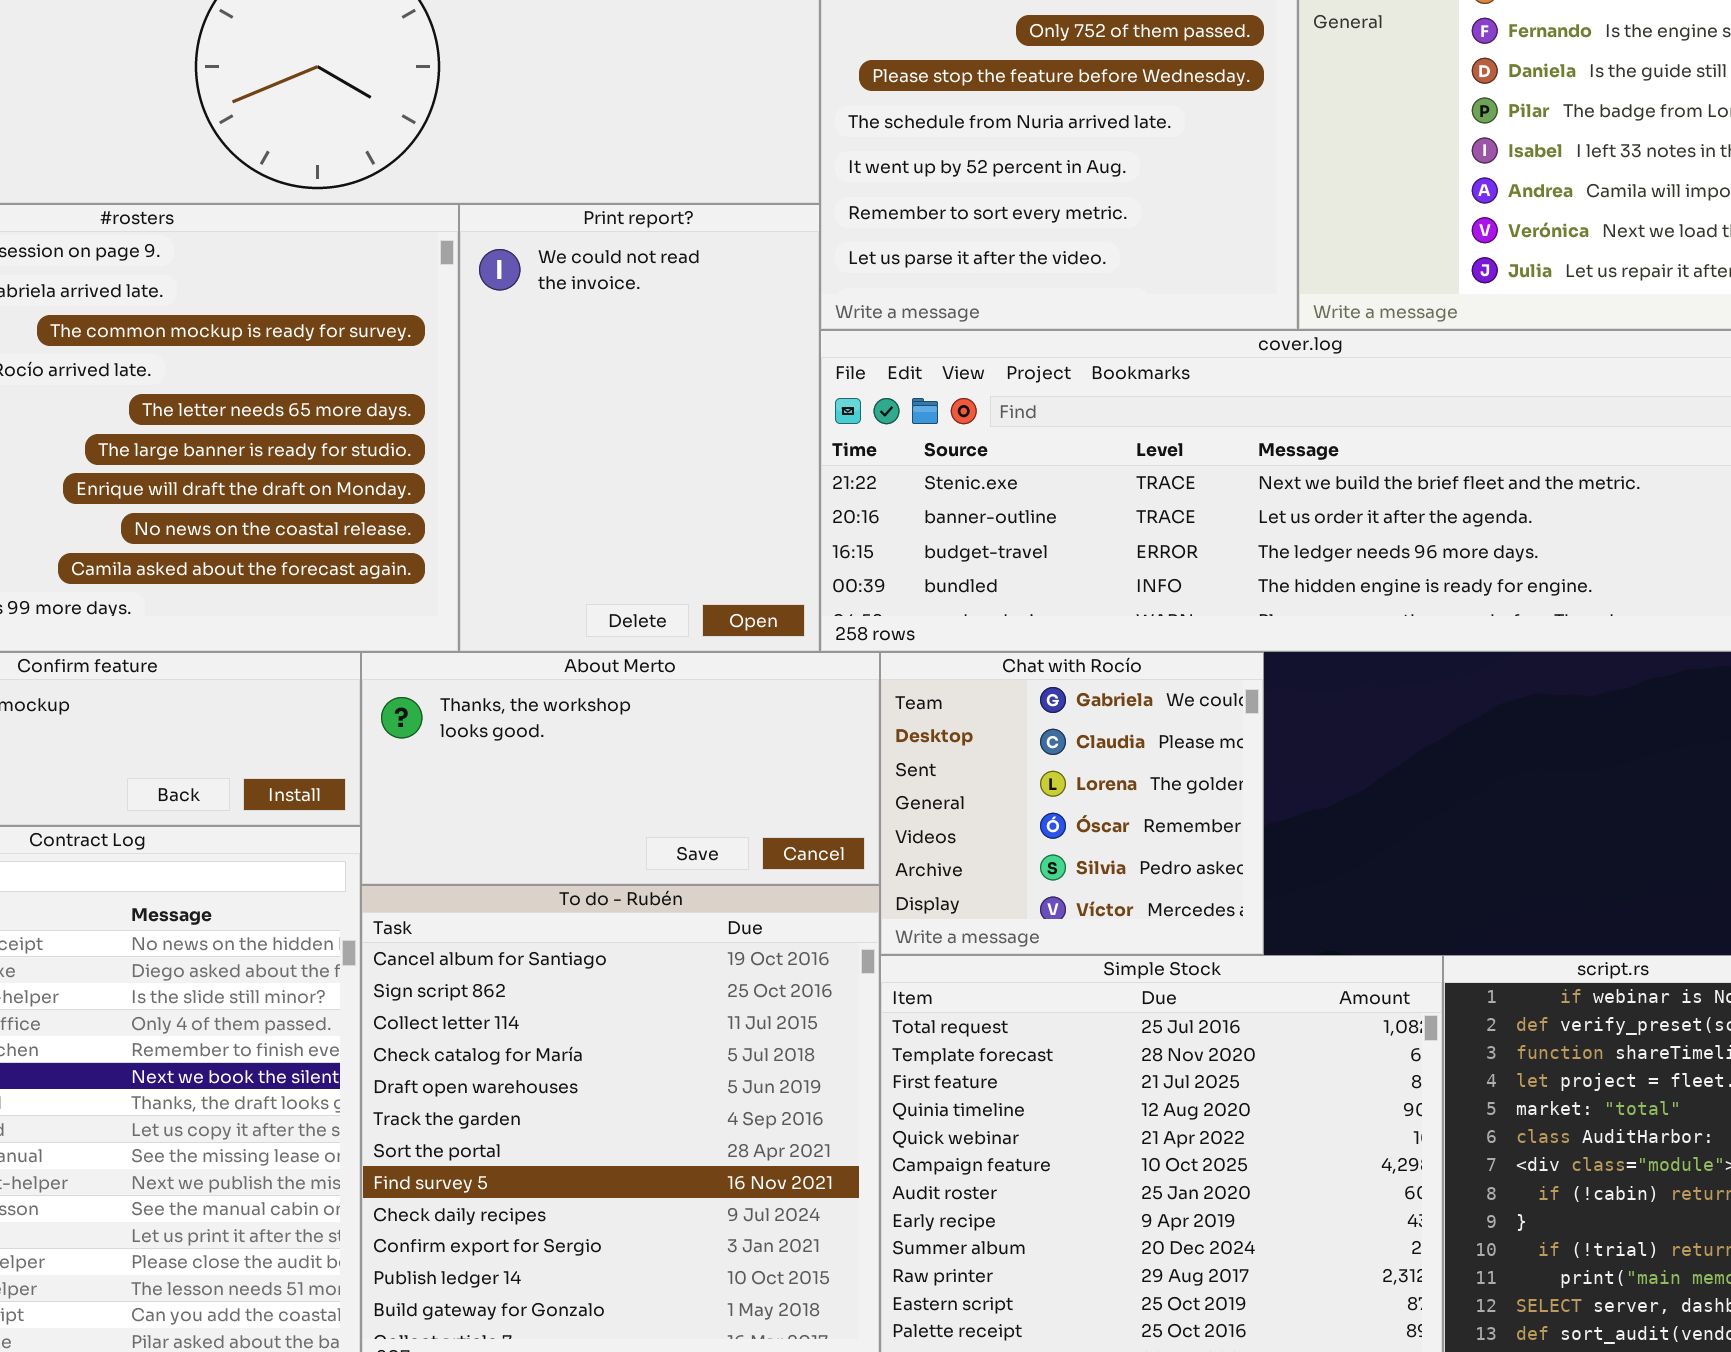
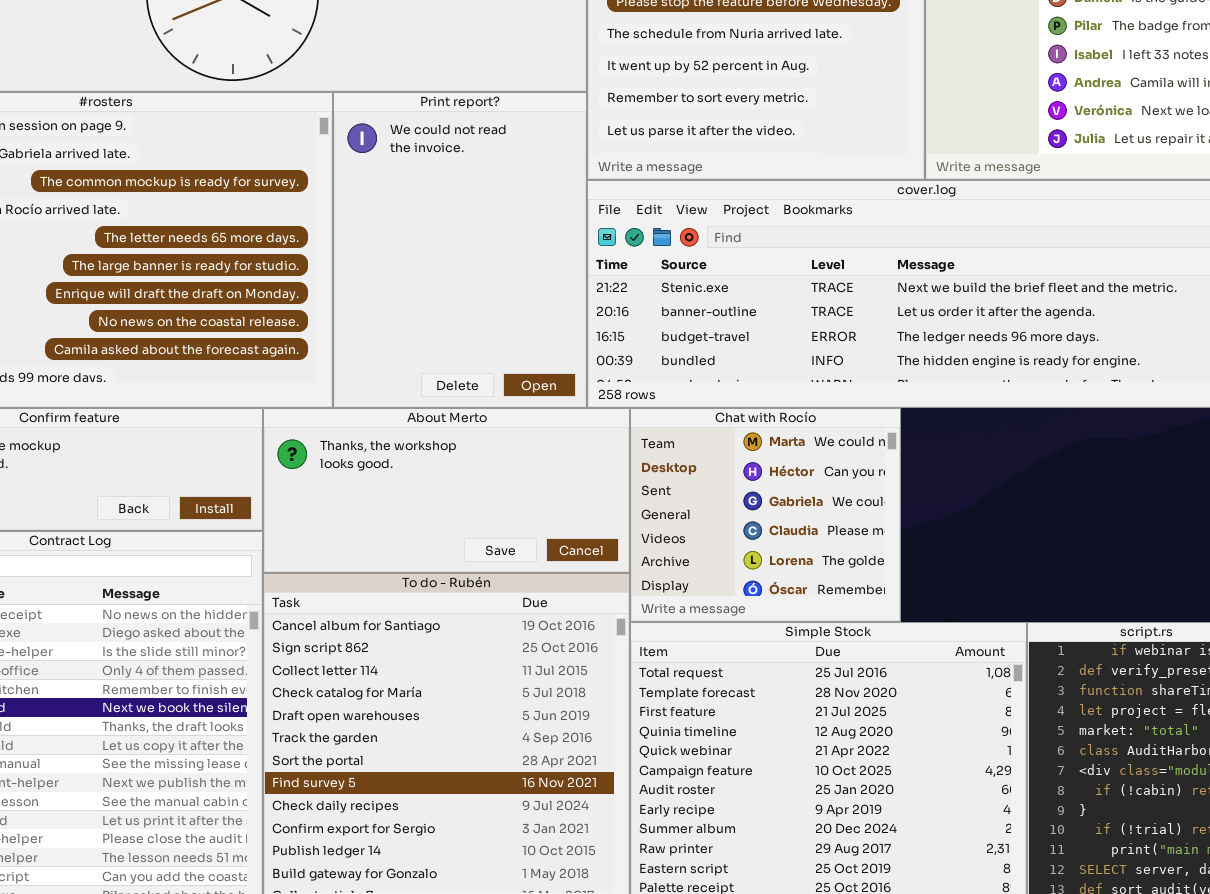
Chat with Rocío: [880,652,1264,955] -> [630,408,901,622], scrolled up 2 rows

